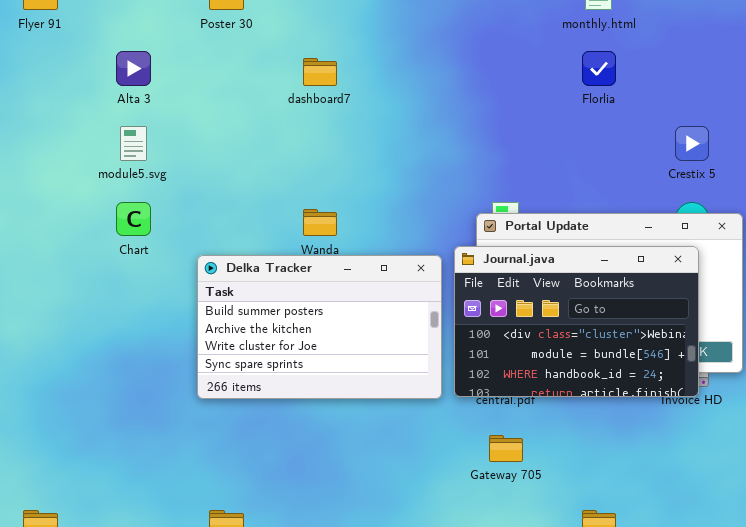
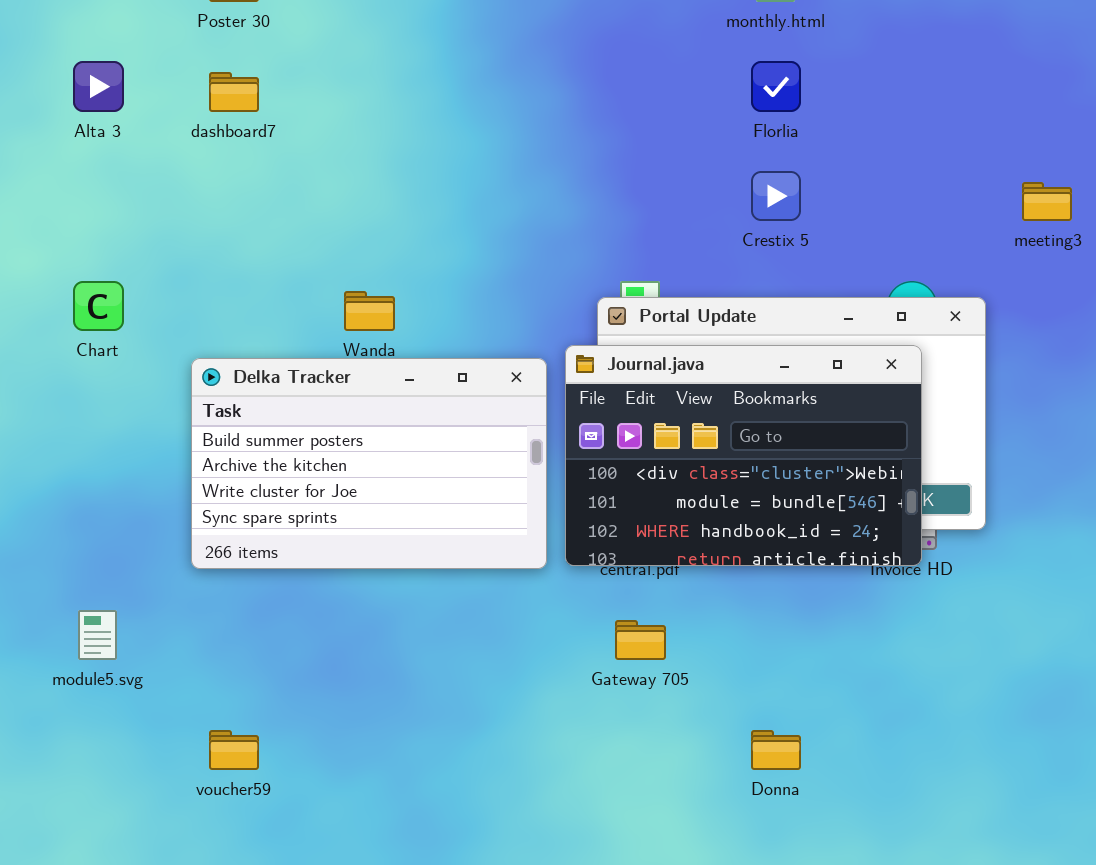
dashboard7: [303,58,337,86] -> [209,72,259,112], moved
module5.svg: [120,126,147,161] -> [78,610,117,660], moved
Crestix 5: [675,126,709,161] -> [751,171,801,221], moved

